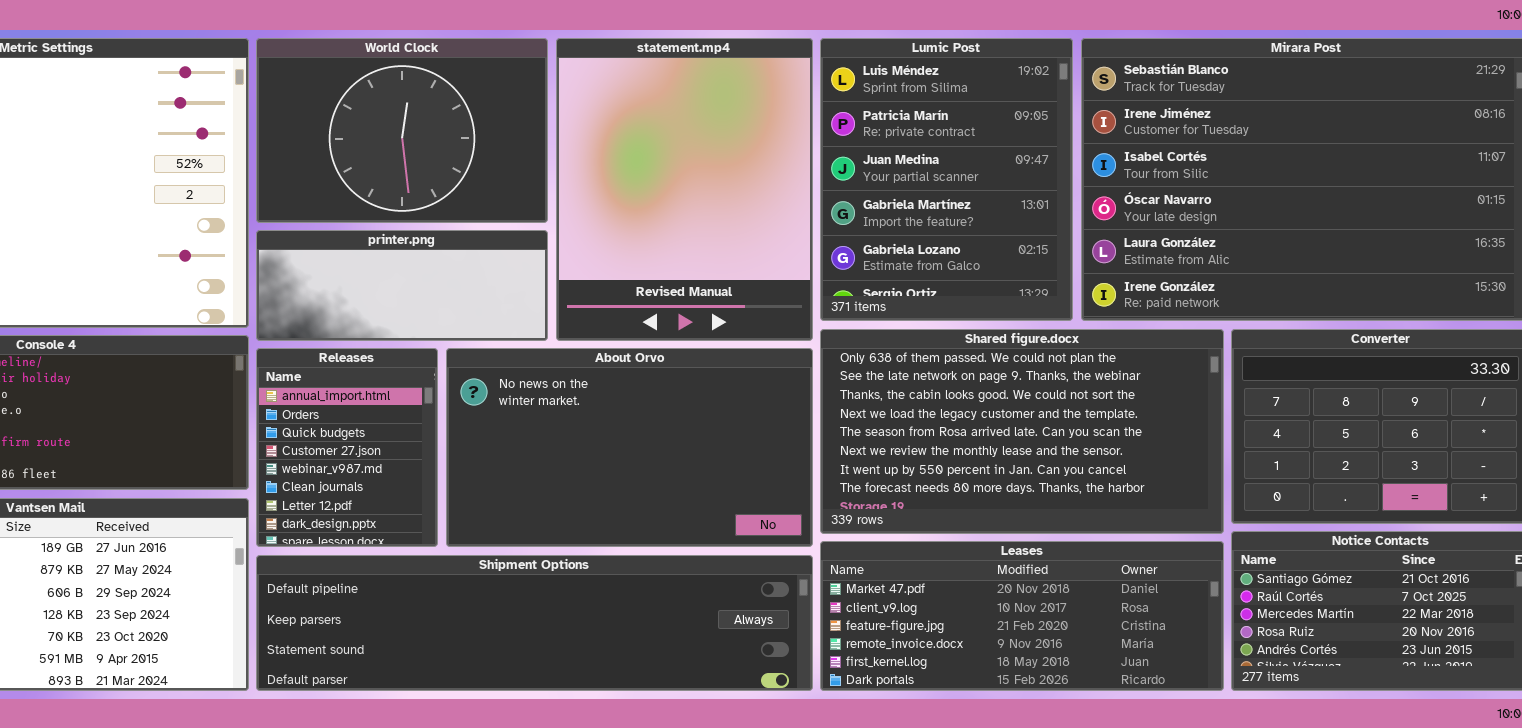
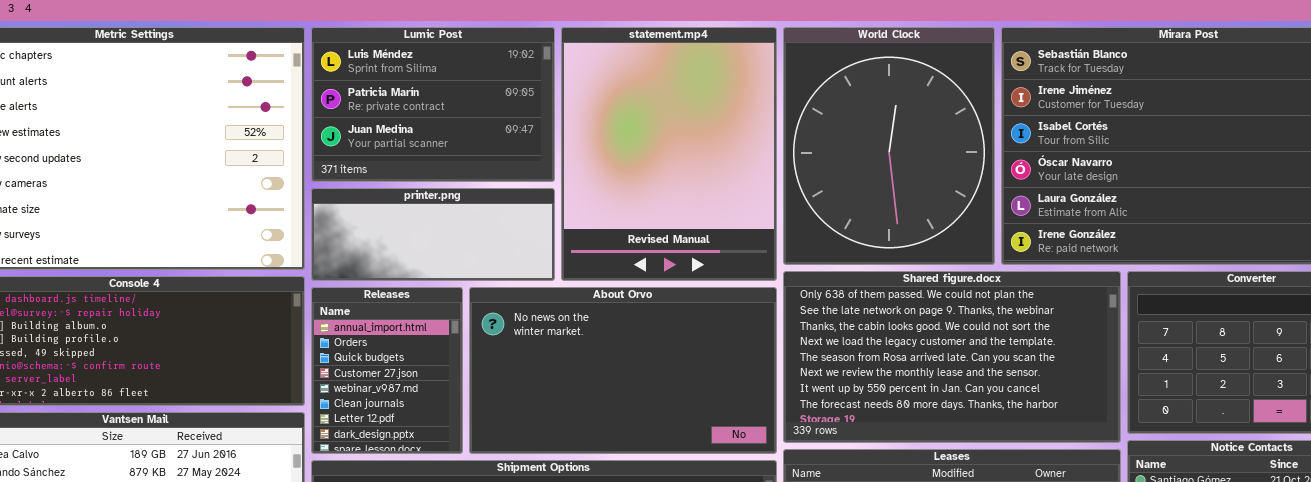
World Clock: [256,38,548,223] -> [783,27,995,265], moved, resized
Lumic Post: [820,38,1073,321] -> [311,27,555,182], moved, resized

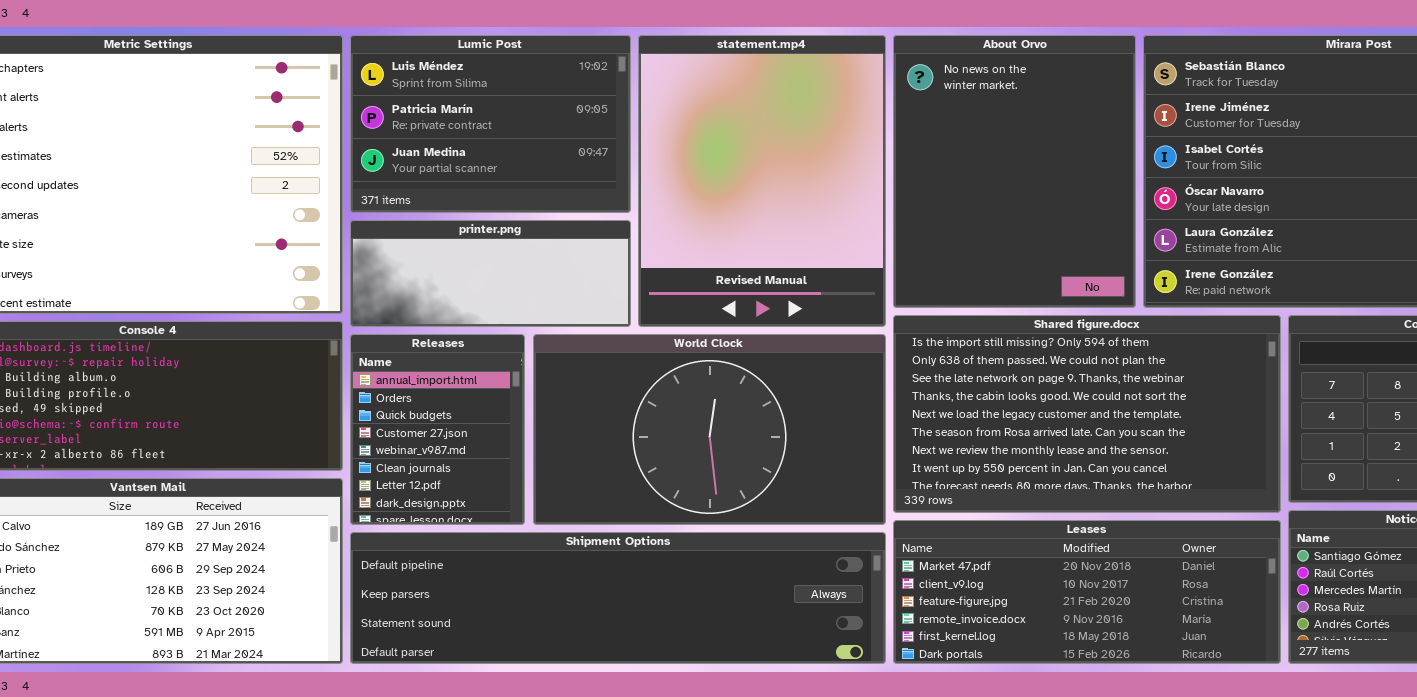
World Clock: [783,27,995,265] -> [533,334,886,525], moved, resized
Shared figure.docx: [783,271,1121,443] -> [893,315,1281,513], scrolled up 1 row
About Orvo: [469,287,777,454] -> [893,35,1136,308], moved, resized

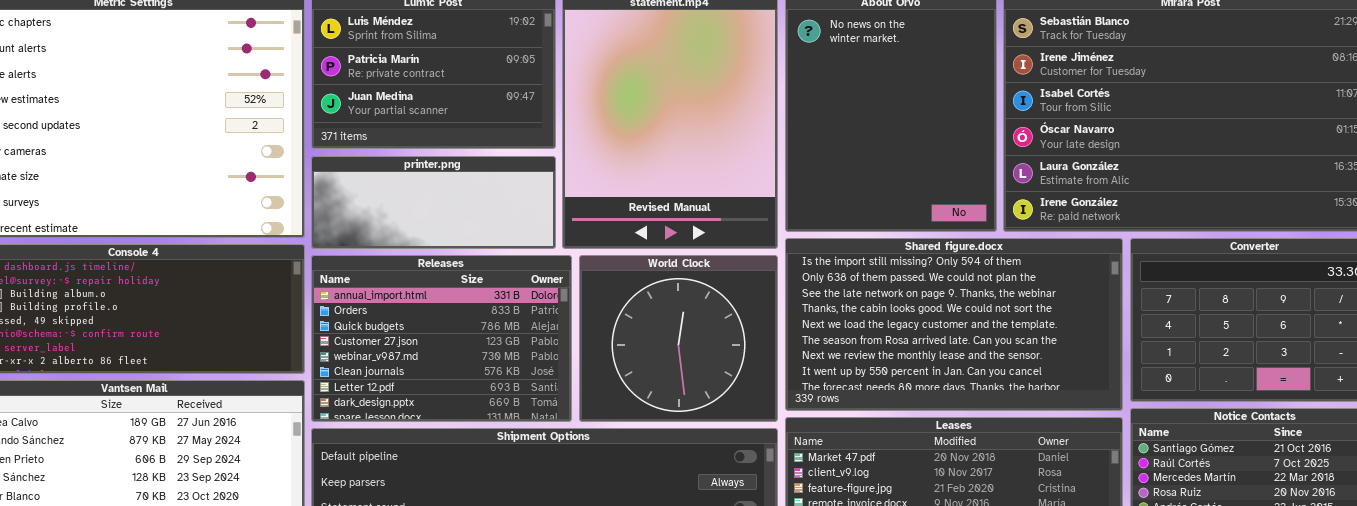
Releases: [350,334,525,525] -> [311,255,572,422], resized
World Clock: [533,334,886,525] -> [579,255,778,422], resized

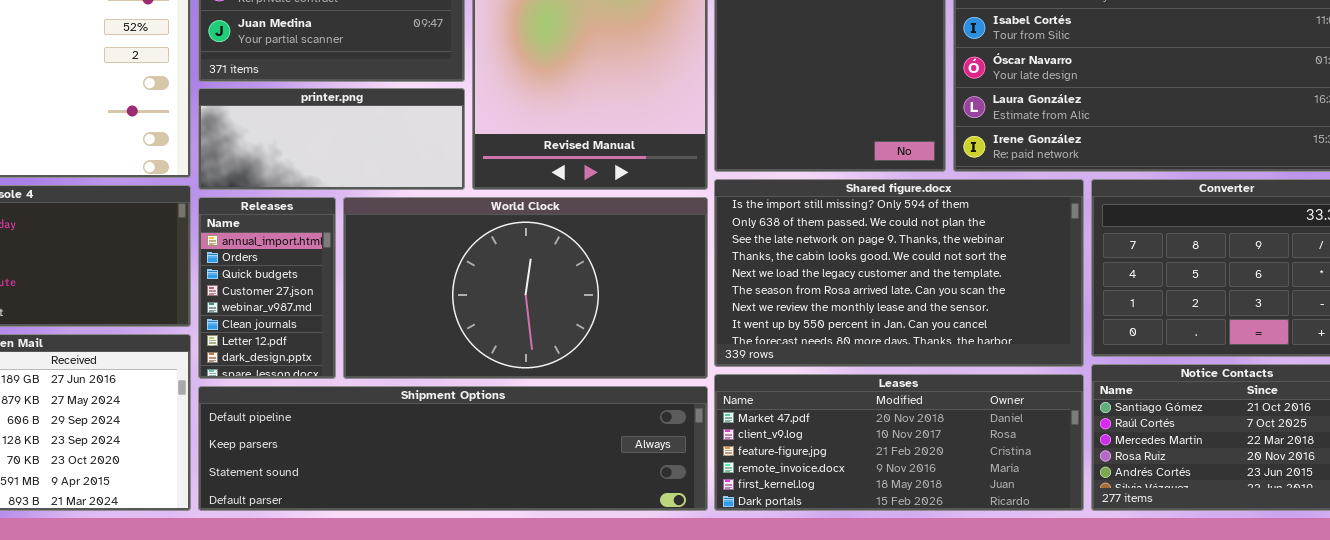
Releases: [311,255,572,422] -> [198,197,336,379], resized
World Clock: [579,255,778,422] -> [343,197,708,379], resized

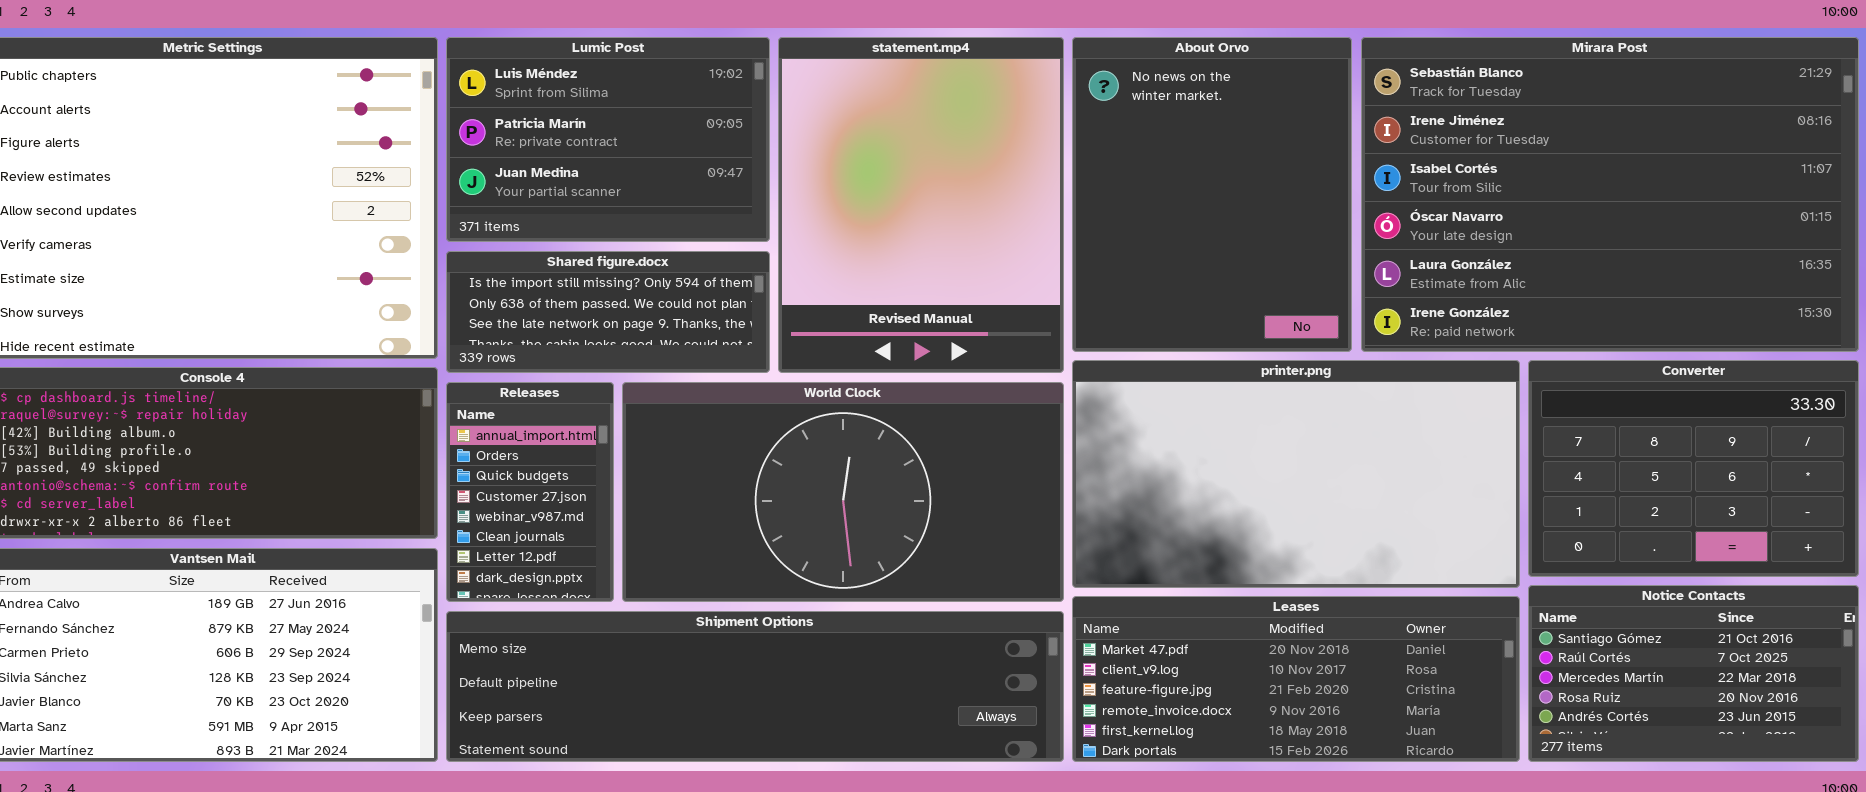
printer.png: [198,88,465,190] -> [1072,360,1520,588], moved, resized
Shared figure.docx: [714,179,1084,367] -> [446,251,770,373], moved, resized
Shipment Options: [198,386,708,511] -> [446,611,1064,762], scrolled up 1 row

